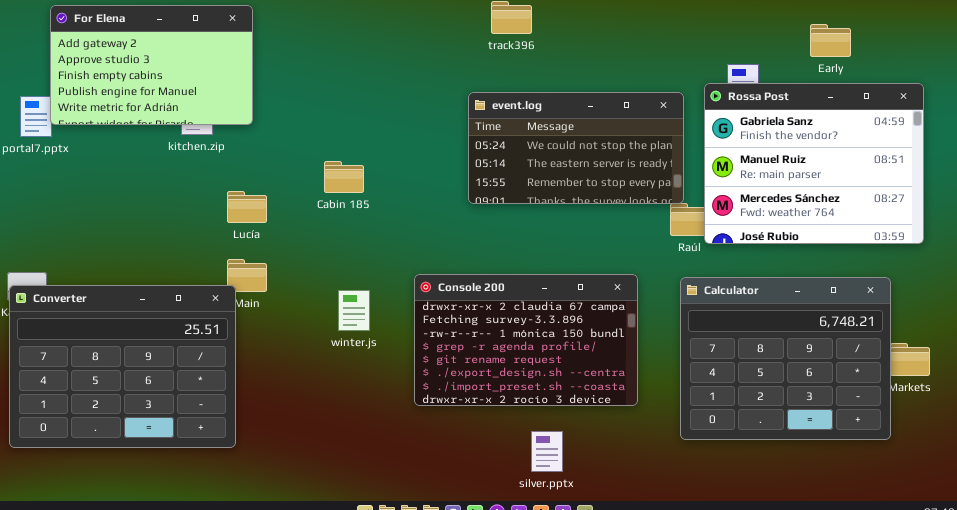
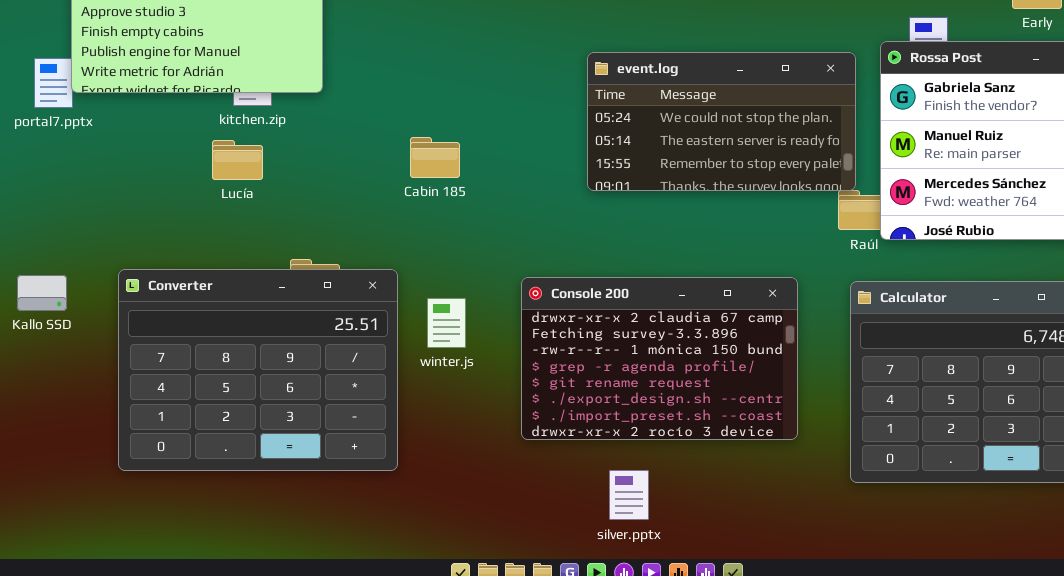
Lucía: [227,191,267,223] -> [212,140,263,180], moved
Converter: [9,285,236,448] -> [118,269,398,471], moved
silver.pptx: [531,431,563,472] -> [609,470,649,520], moved

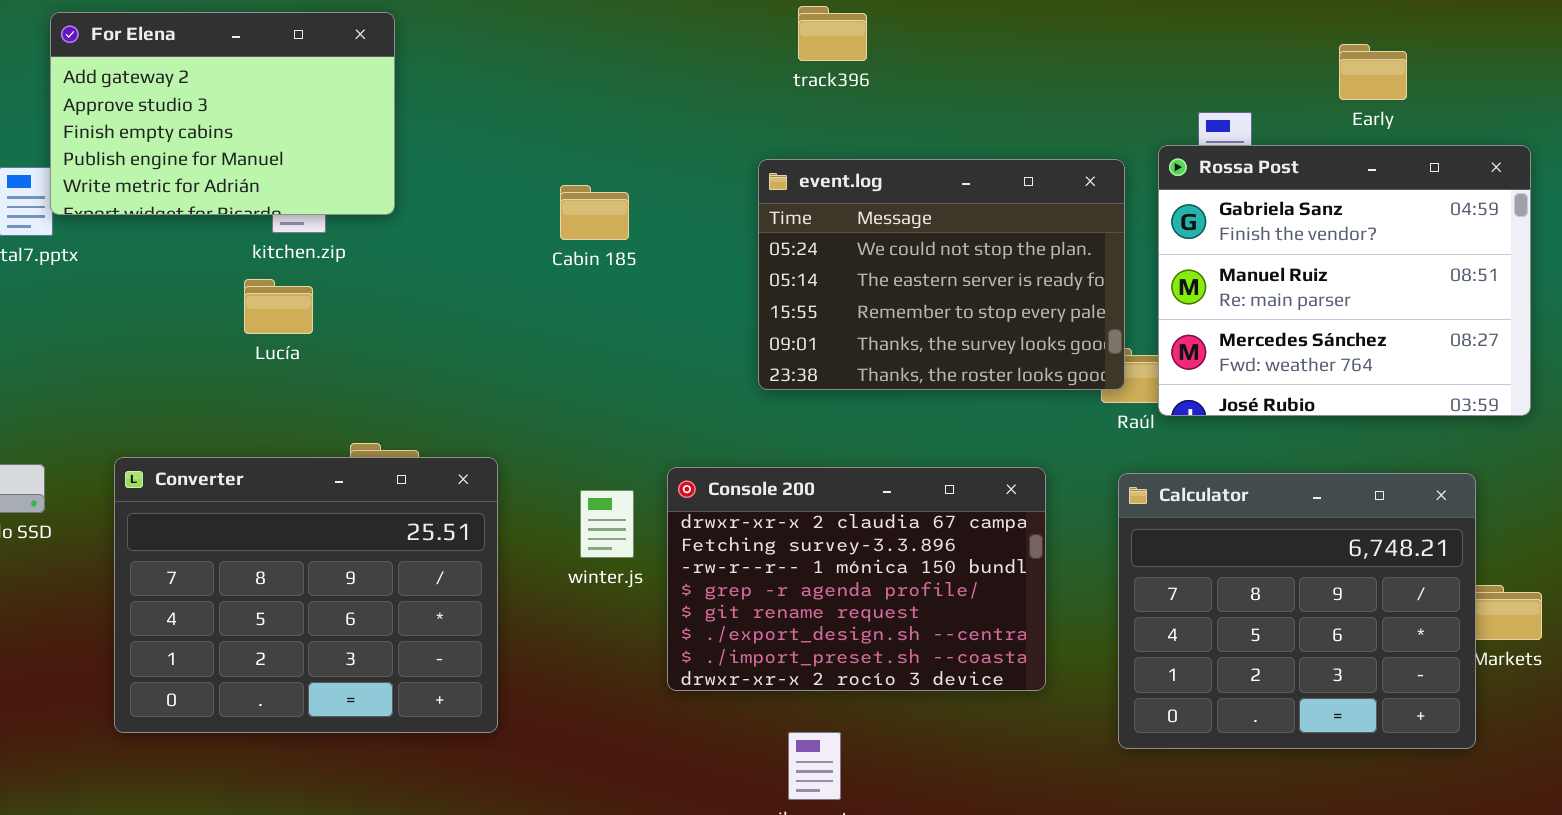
event.log: [587,52,856,191] -> [758,159,1125,390], resized
Cabin 185: [410,137,460,178] -> [560,185,629,240], moved
winter.js: [427,298,466,348] -> [580,490,634,558], moved

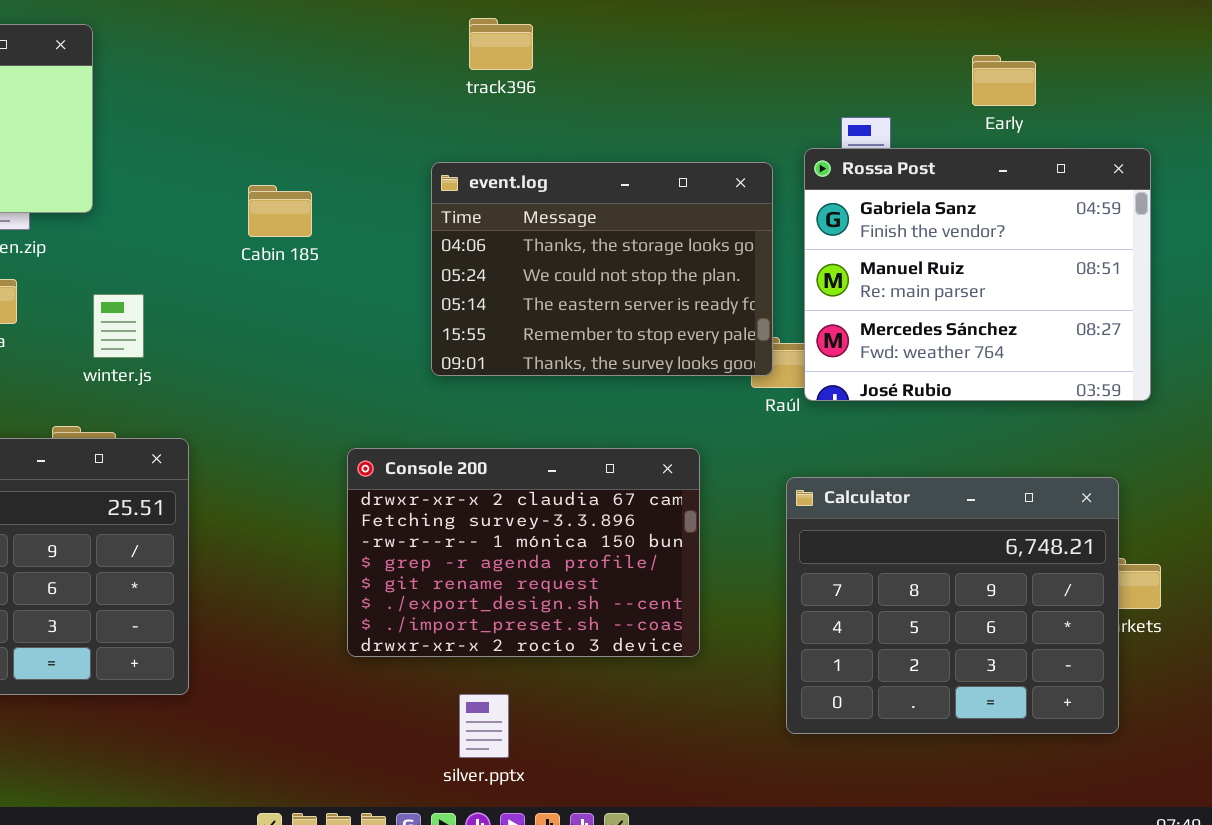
event.log: [758,159,1125,390] -> [431,162,773,376], scrolled up 1 row
Calculator: [1118,473,1476,749] -> [786,477,1119,734], moved
winter.js: [580,490,634,558] -> [93,294,144,358], moved

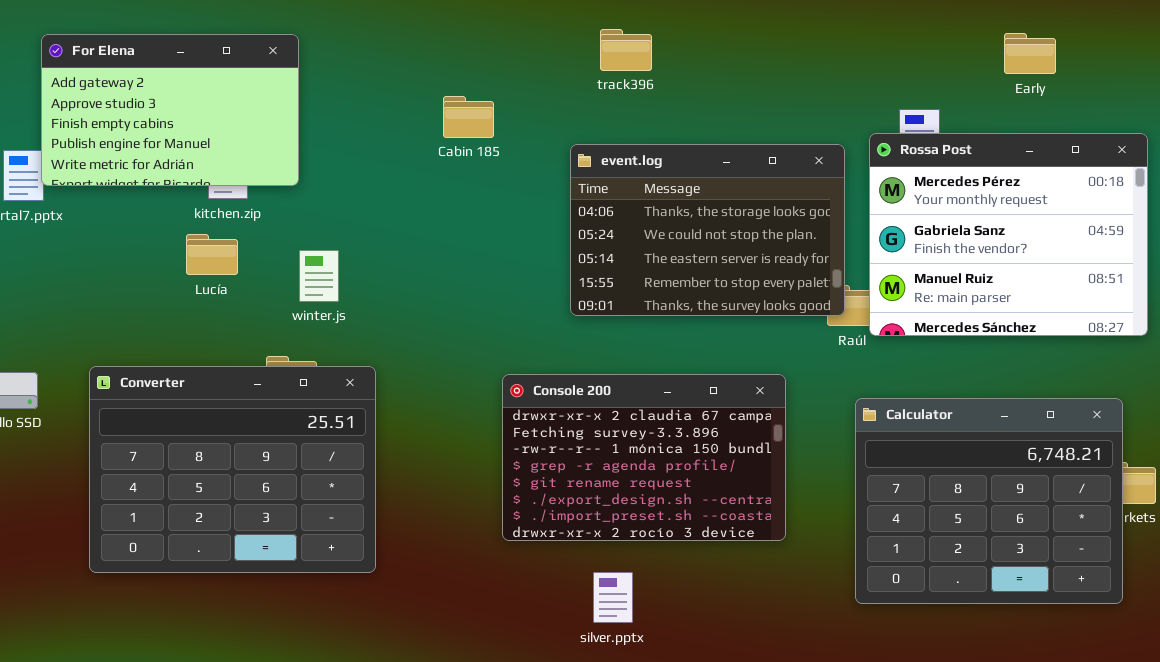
Early: [972,55,1036,106] -> [1004,33,1056,74], moved
Rossa Post: [804,148,1151,401] -> [869,133,1148,336], scrolled up 1 row
Cabin 185: [248,185,312,237] -> [443,96,494,138], moved

